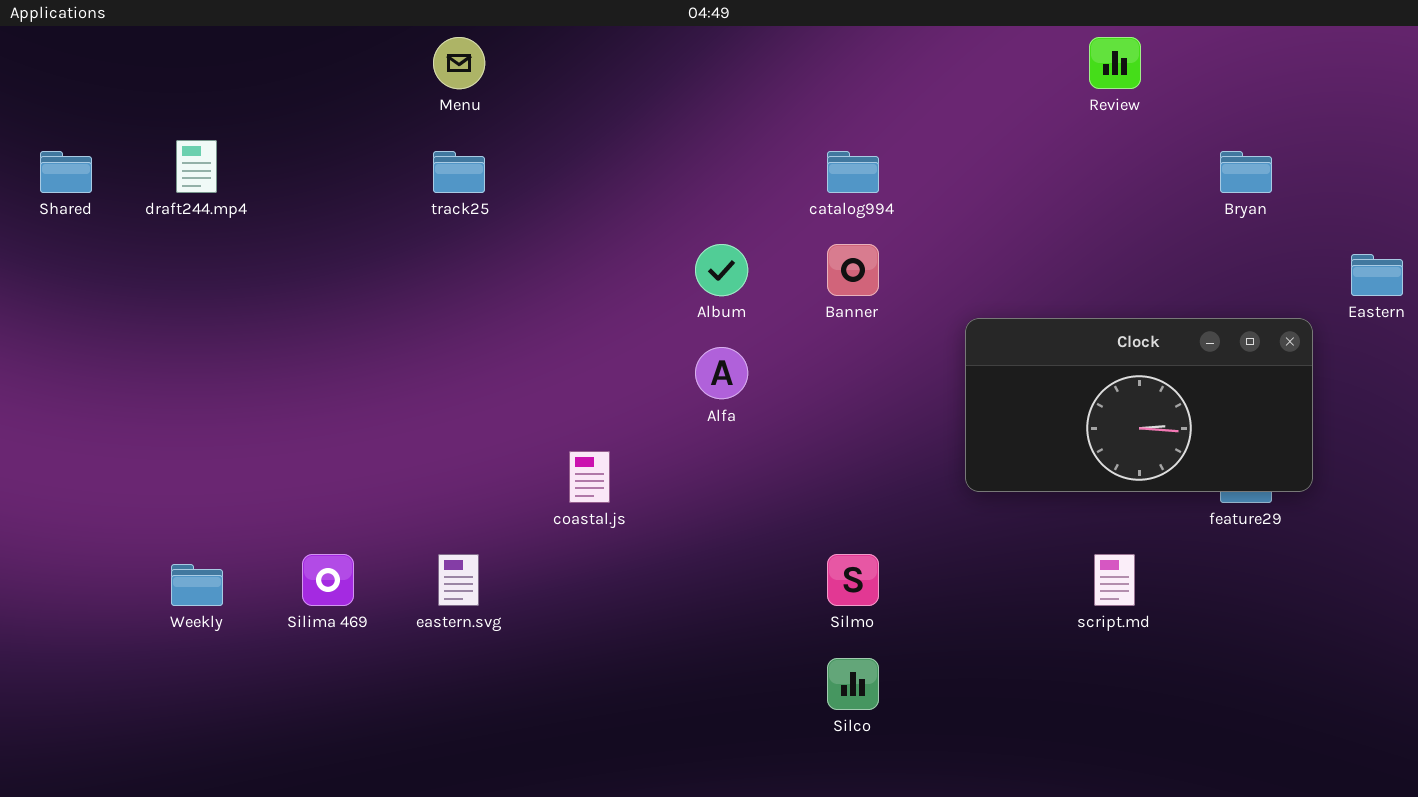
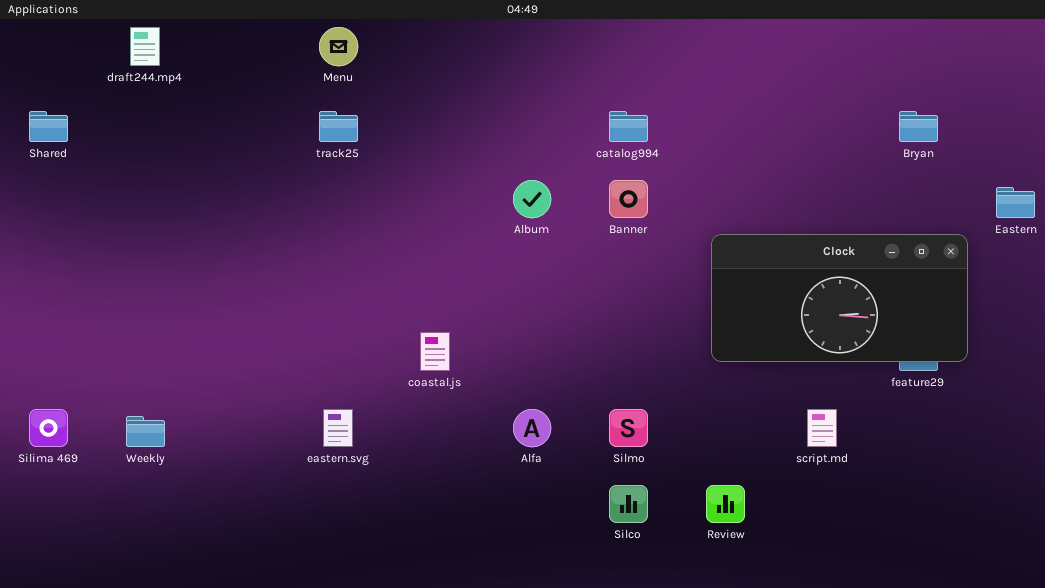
Review: [1089,37,1141,89] -> [706,485,745,523], moved
draft244.mp4: [176,140,217,193] -> [130,27,160,66], moved
Alfa: [695,347,748,399] -> [513,409,551,447], moved
Silima 469: [302,554,354,606] -> [29,409,68,447], moved

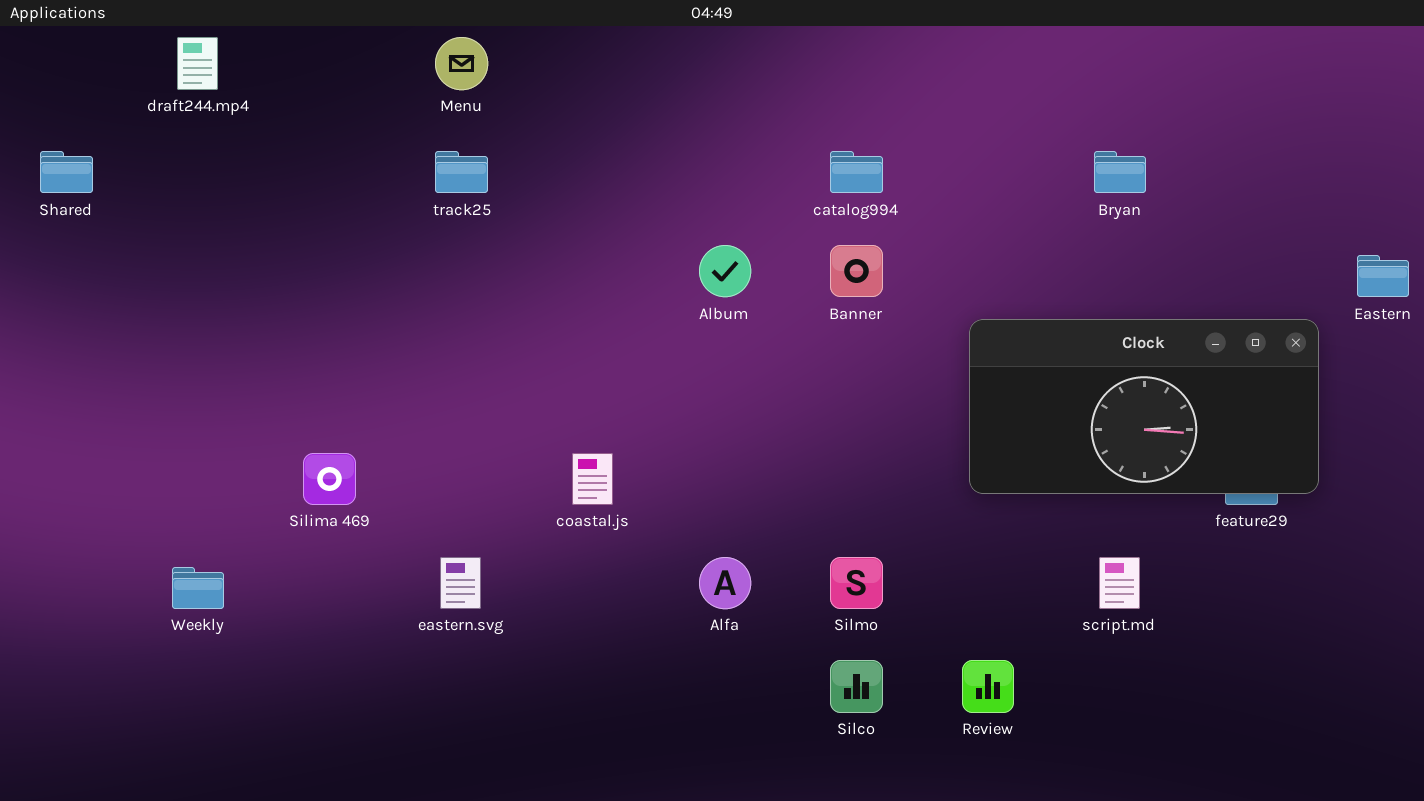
Bryan: [899,111,938,142] -> [1094,151,1146,193], moved
Silima 469: [29,409,68,447] -> [303,453,356,505], moved

